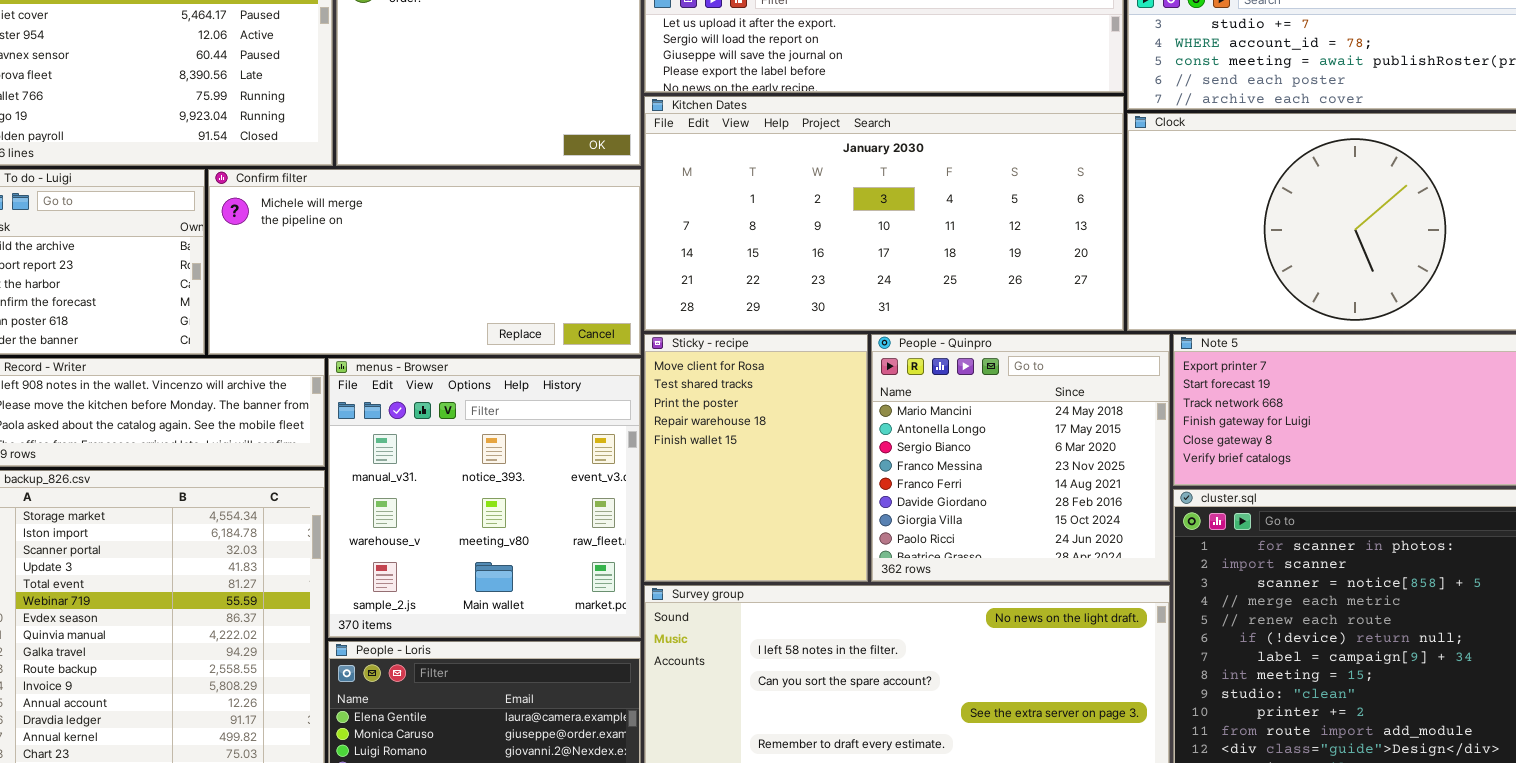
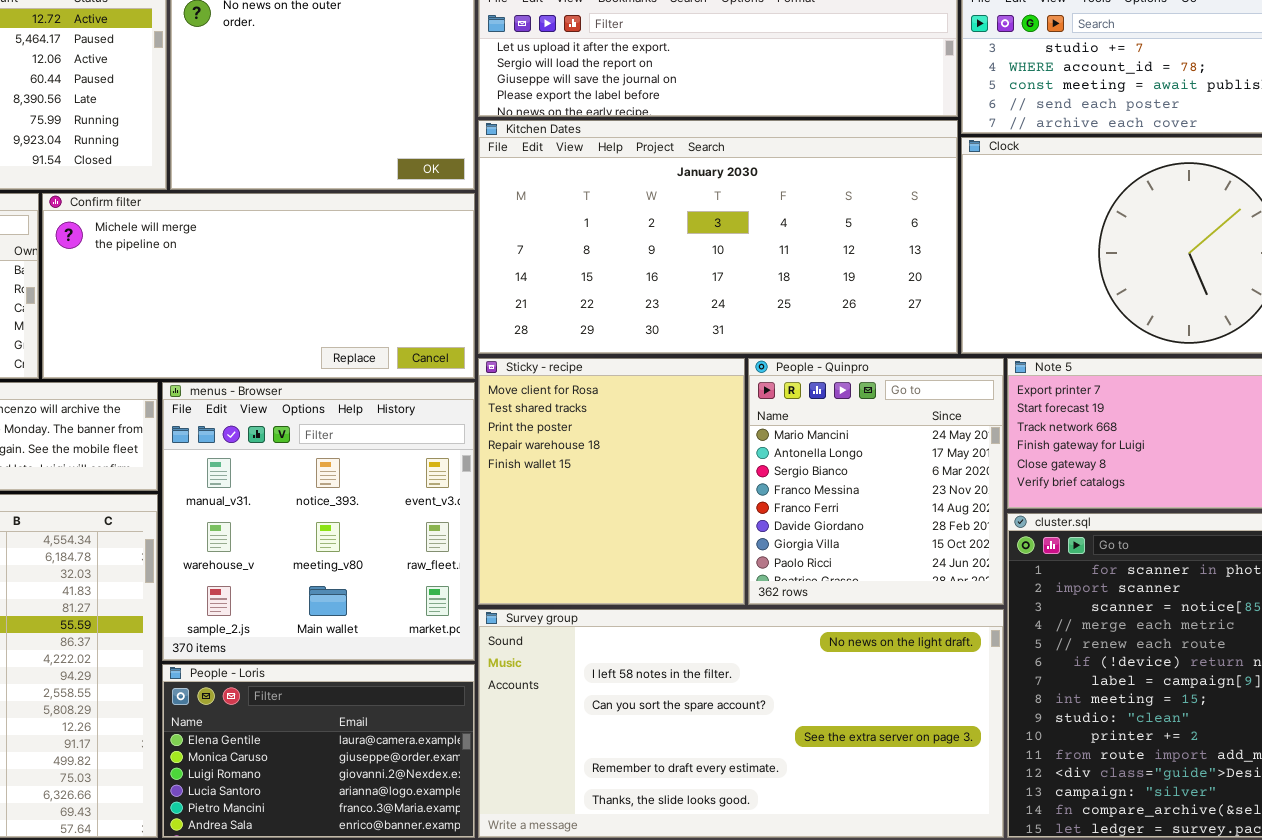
Sticky - recipe: [644,334,868,582] -> [478,358,745,605], resized
People - Quinpro: [871,334,1170,582] -> [748,358,1004,605], resized

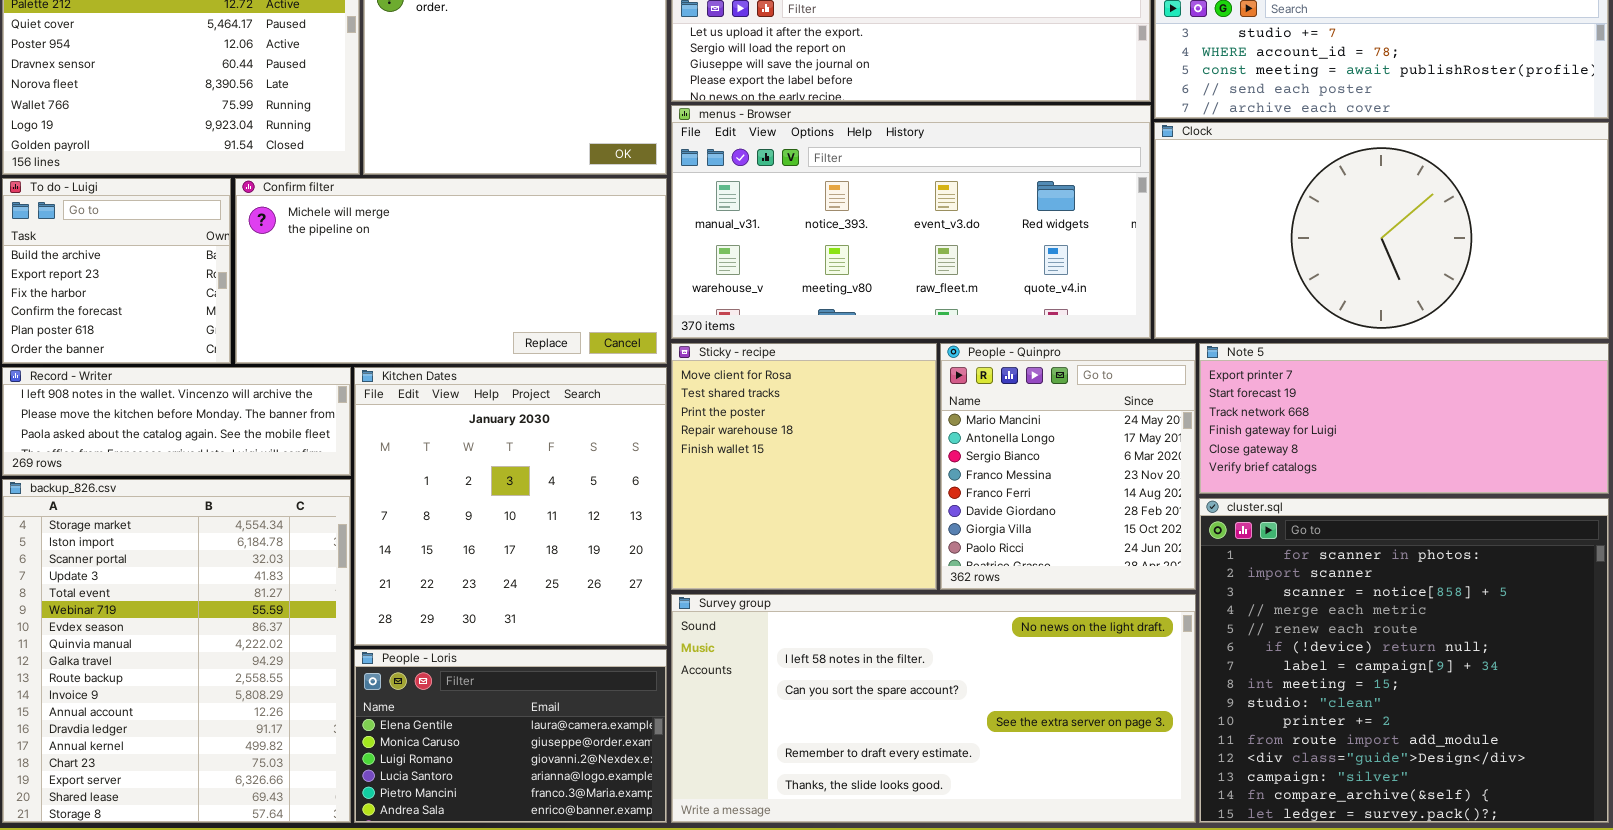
Kitchen Dates: [478,120,958,354] -> [354,367,667,646], moved, resized
menus - Browser: [162,382,475,661] -> [671,105,1151,339], moved, resized

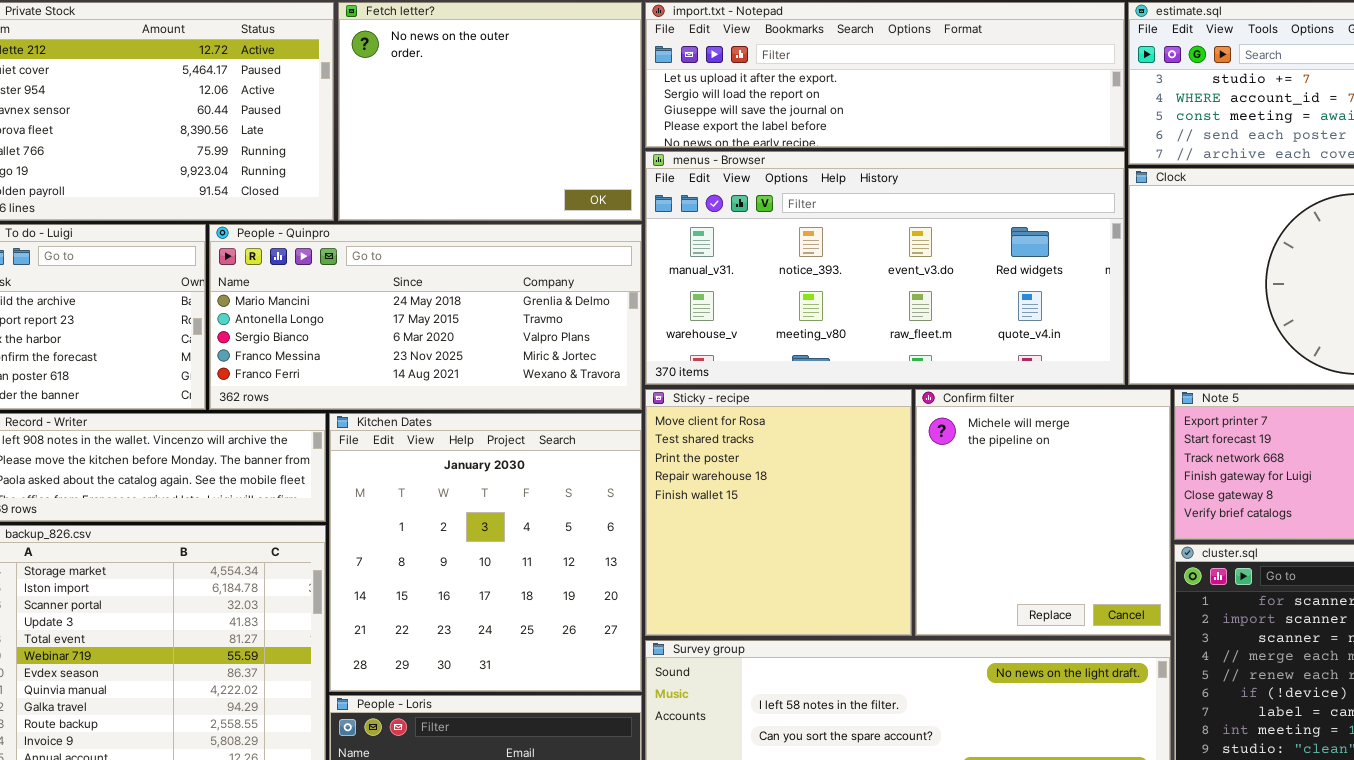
Confirm filter: [235,178,667,364] -> [915,389,1171,636], moved, resized
People - Quinpro: [940,343,1196,590] -> [209,224,642,410], moved, resized

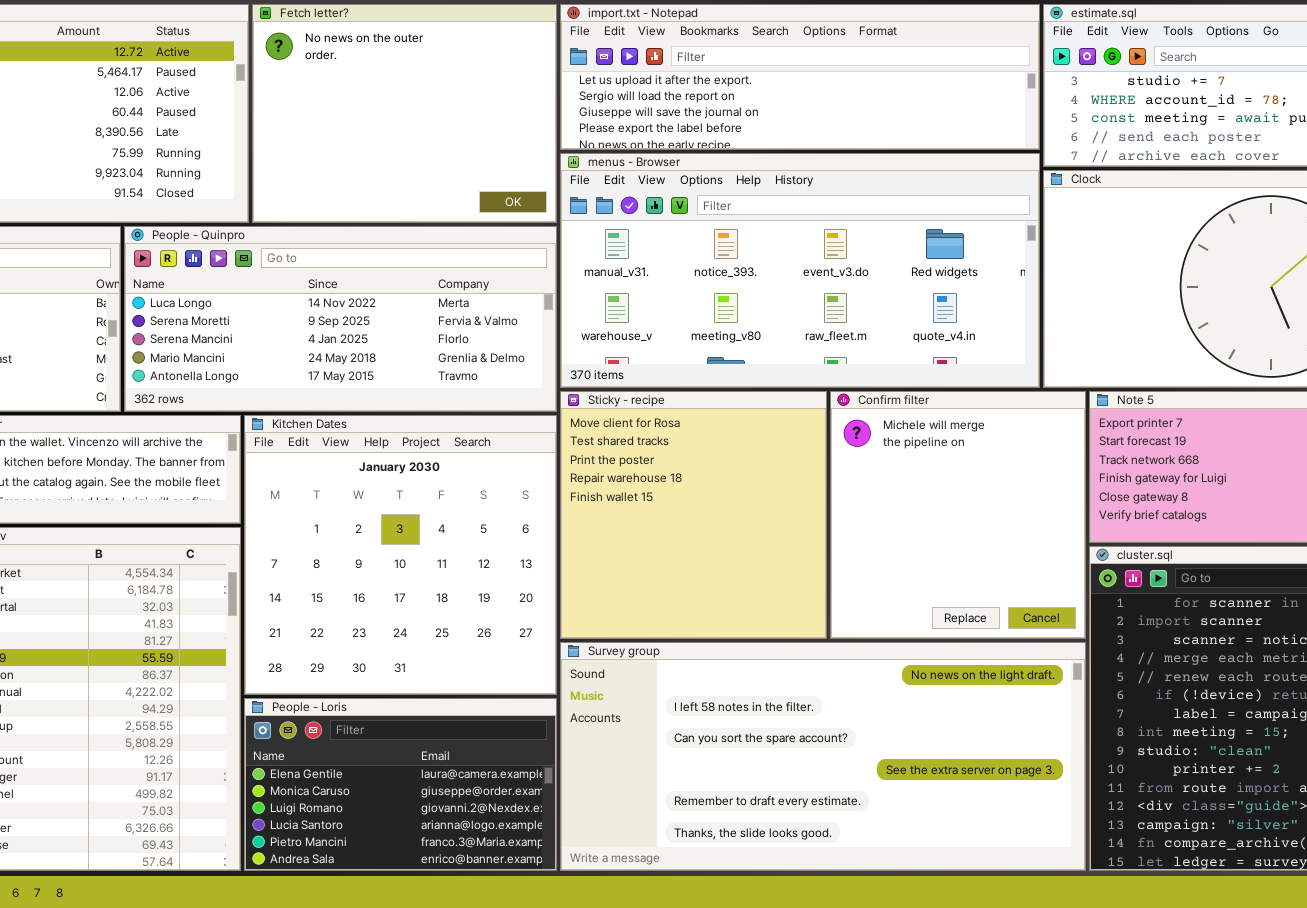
People - Quinpro: [209,224,642,410] -> [124,226,557,412], scrolled up 3 rows

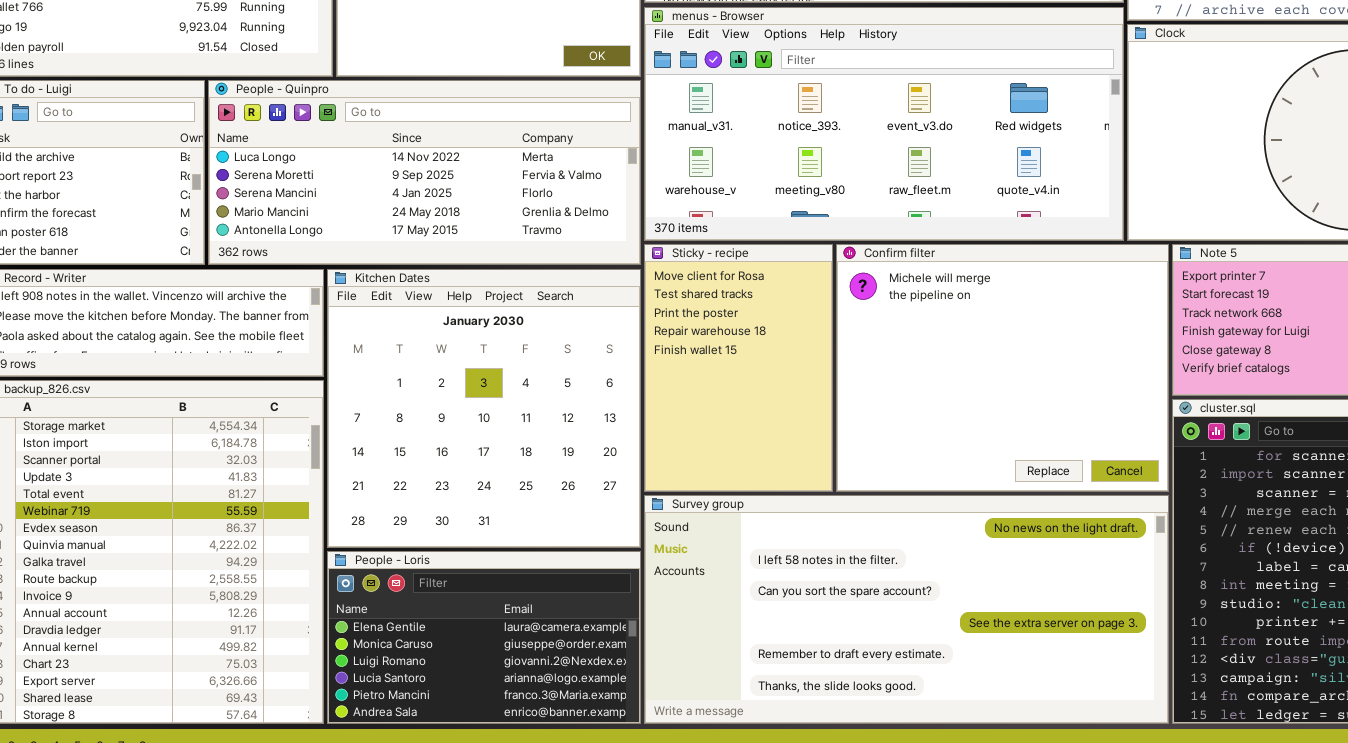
Sticky - recipe: [560,391,827,639] -> [644,244,833,492], resized
Confirm filter: [830,391,1086,639] -> [836,244,1169,492], resized

